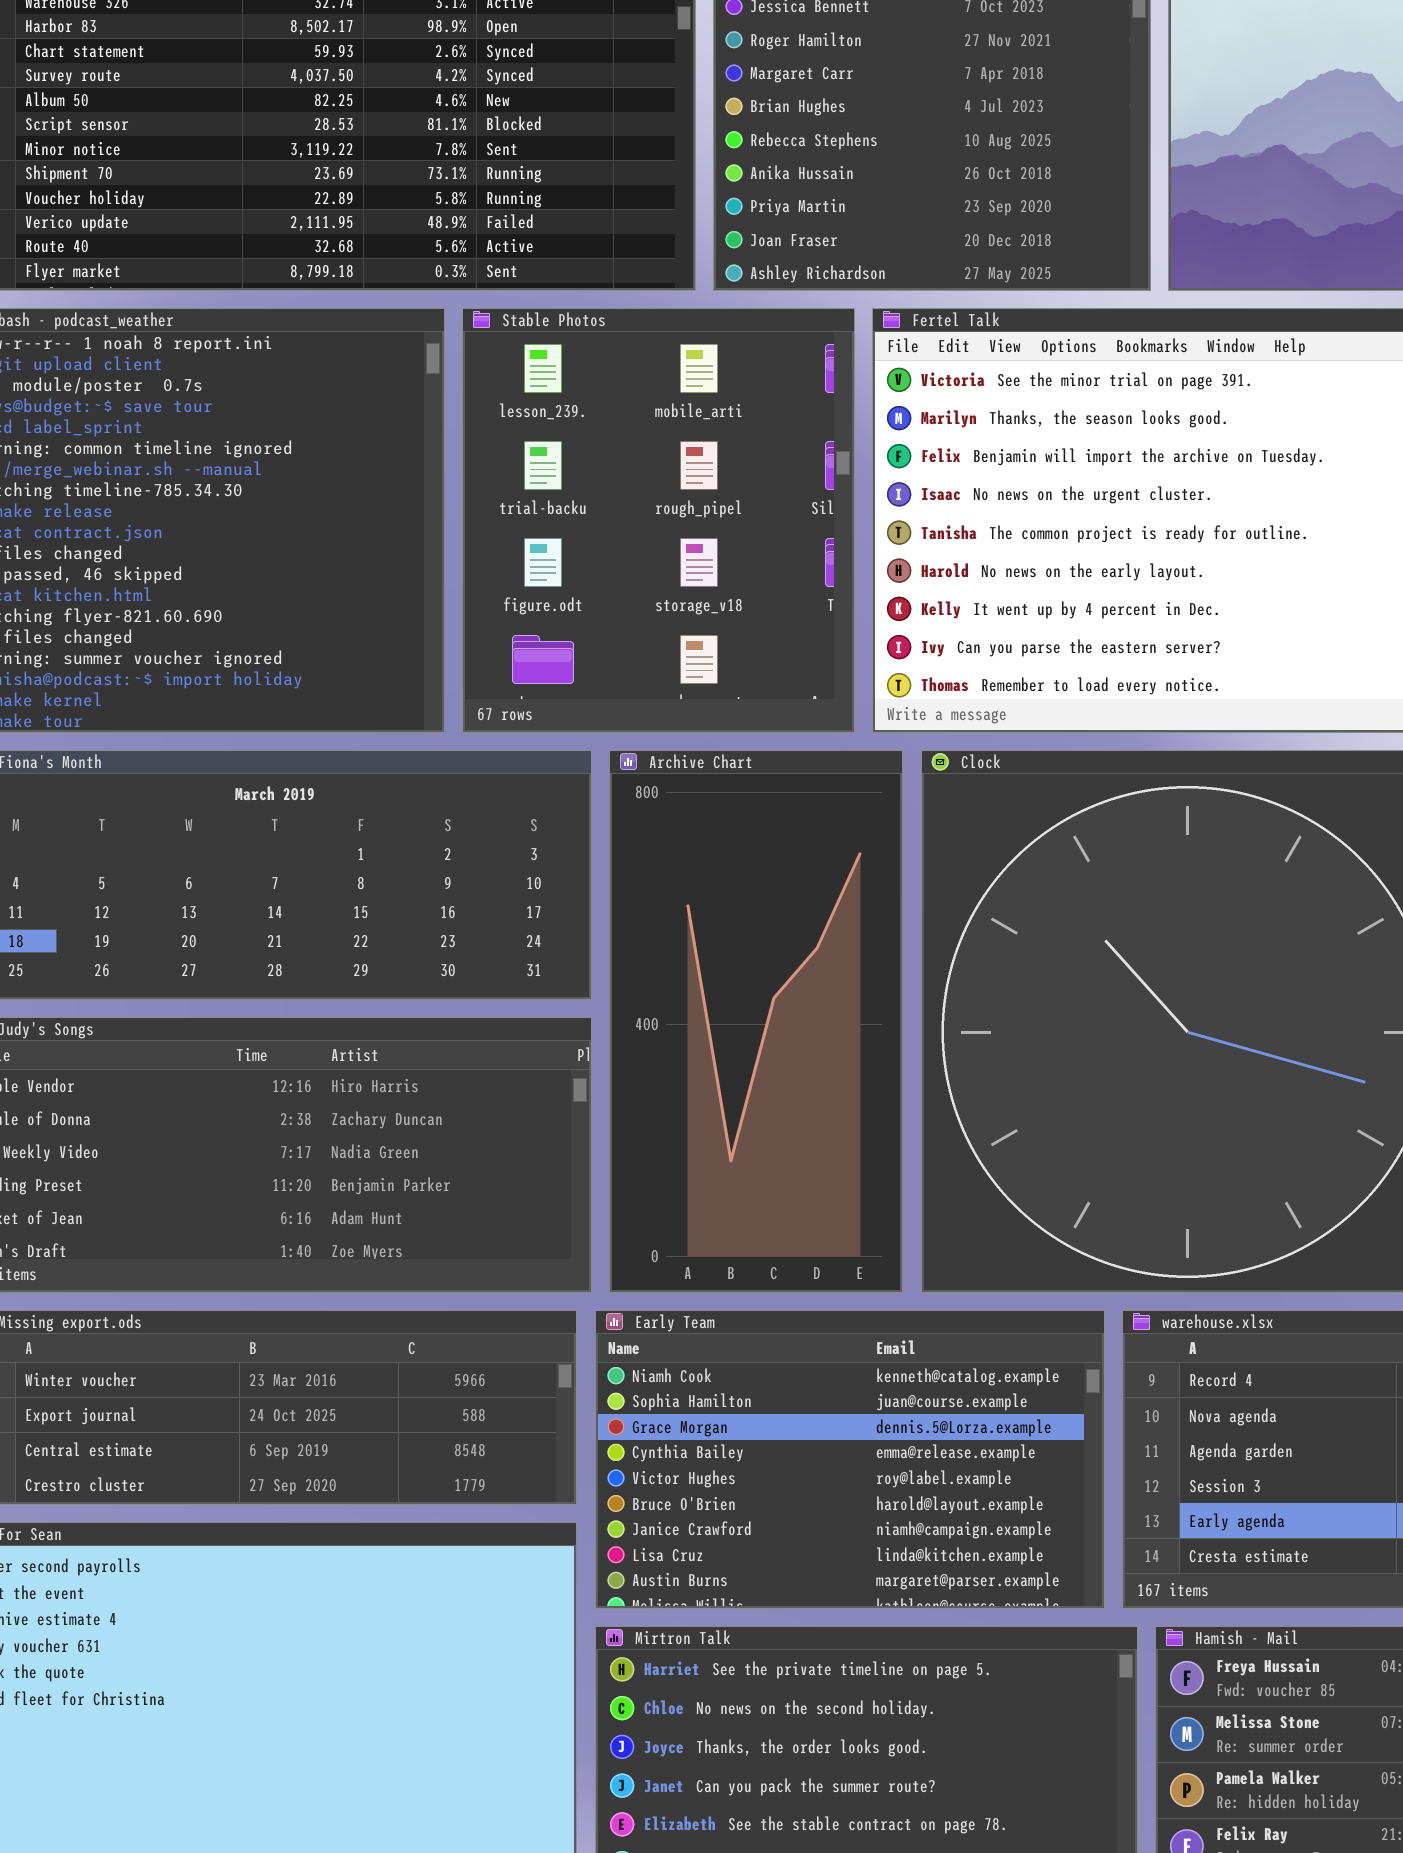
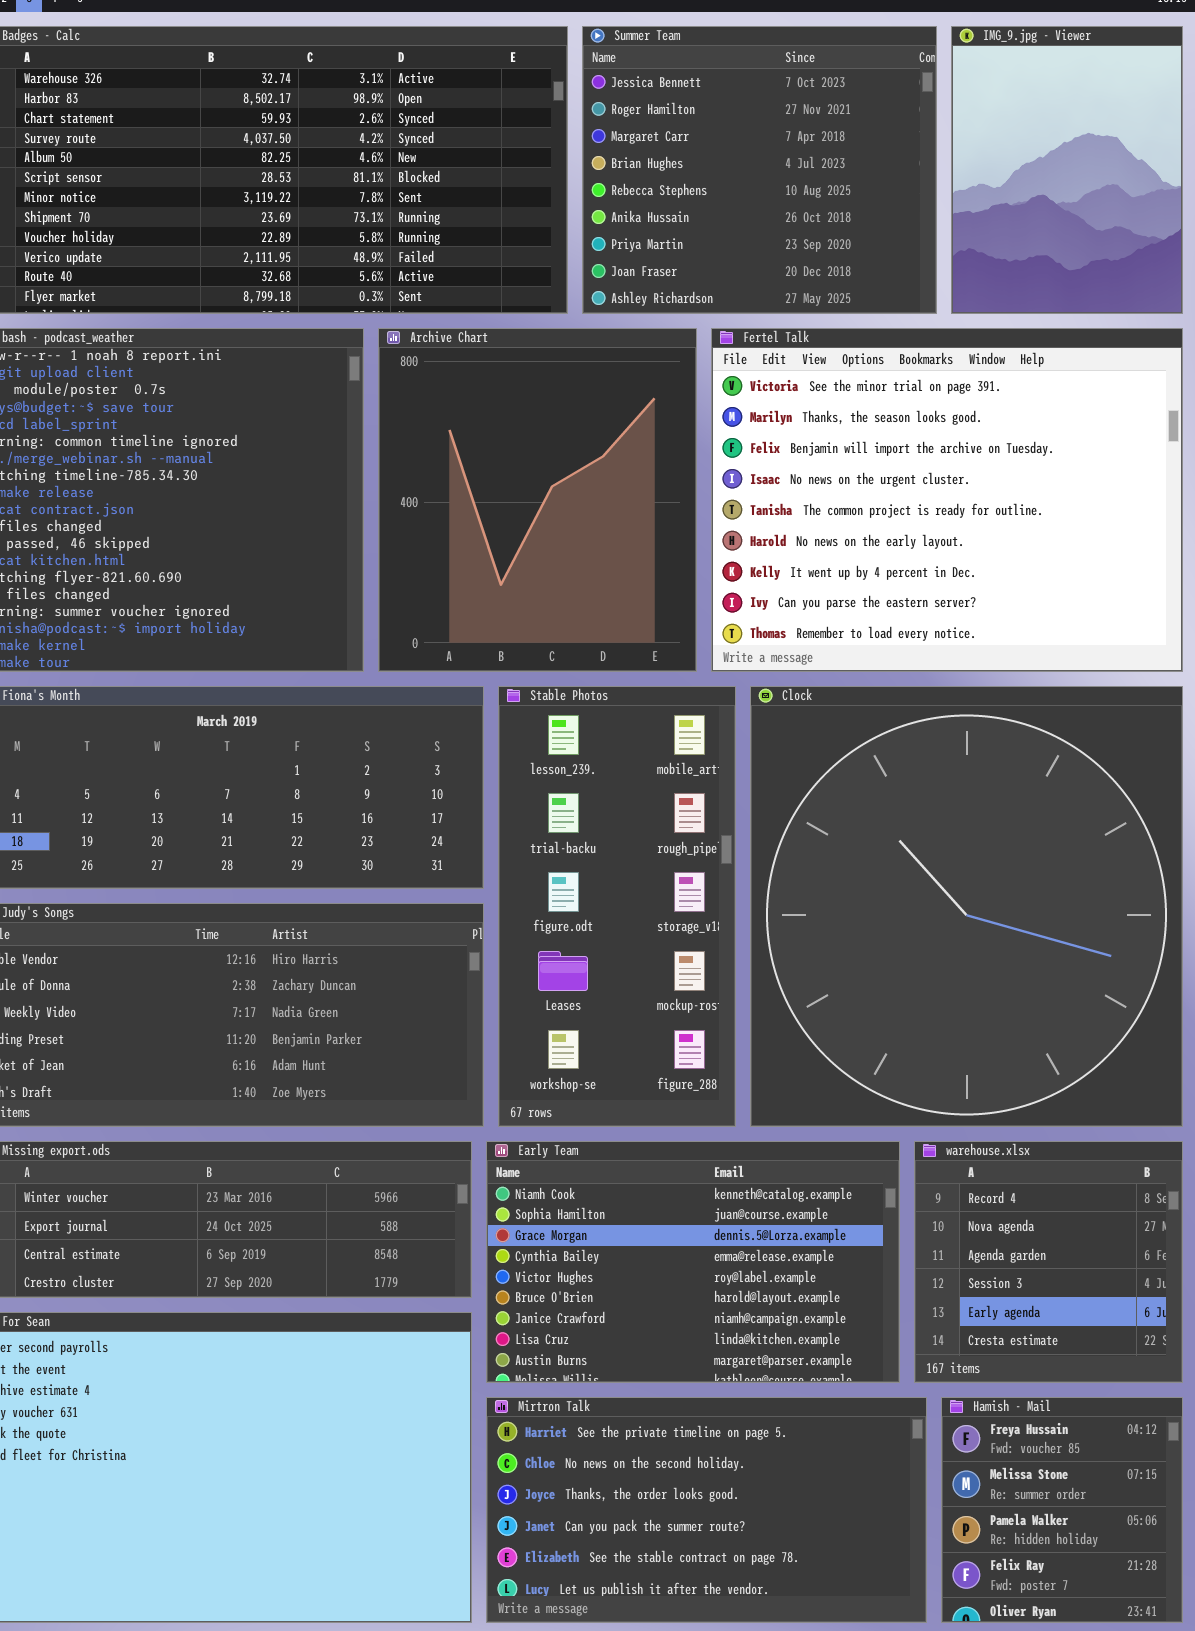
Stable Photos: [462,308,855,733] -> [498,686,736,1127], moved, resized
Archive Chart: [609,750,903,1293] -> [378,328,697,672], moved, resized

